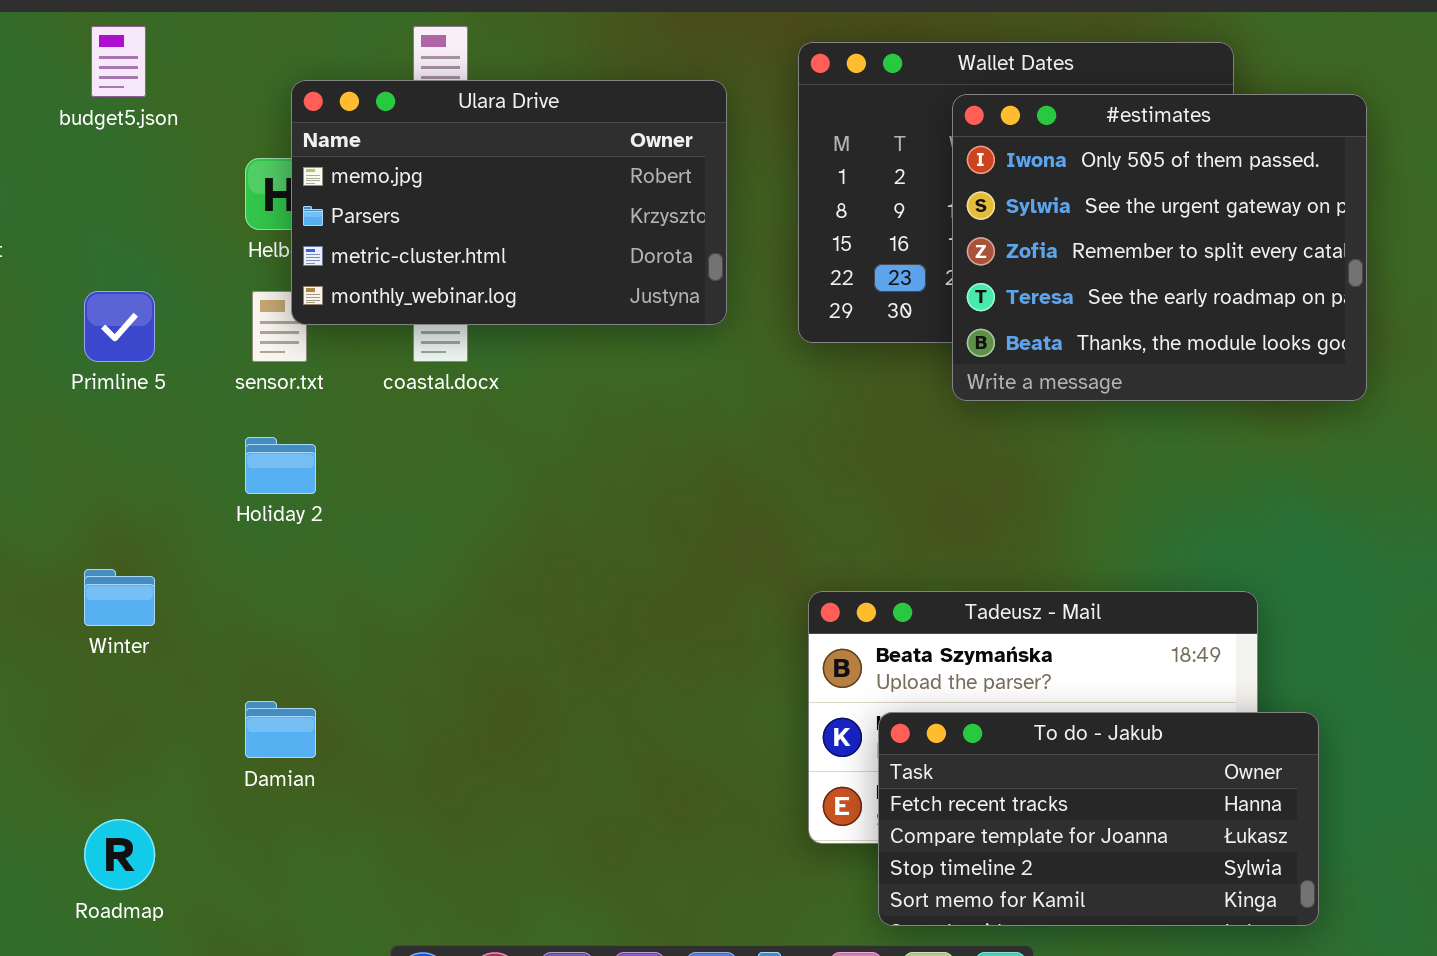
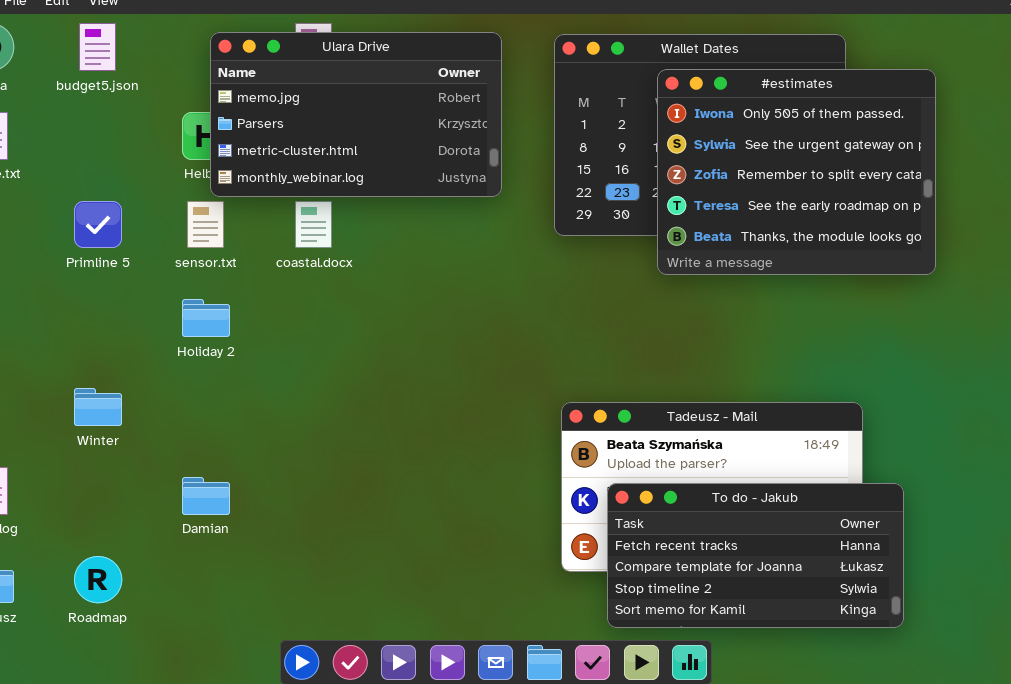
Ulara Drive: [291,80,727,325] -> [210,32,502,197], moved

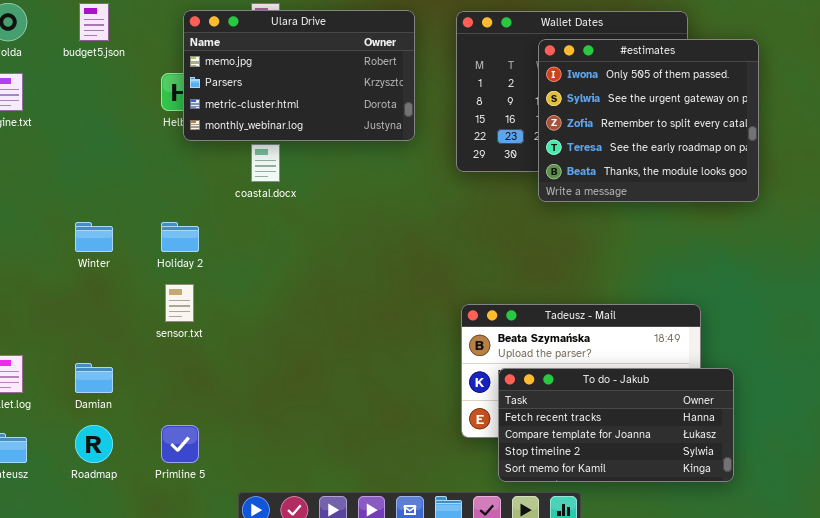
Primline 5: [74,201,122,248] -> [161,425,199,463], moved
sensor.txt: [187,201,224,248] -> [165,284,194,322], moved
Winter: [74,388,122,426] -> [75,222,113,252], moved
Damian: [182,477,230,515] -> [75,363,113,393], moved

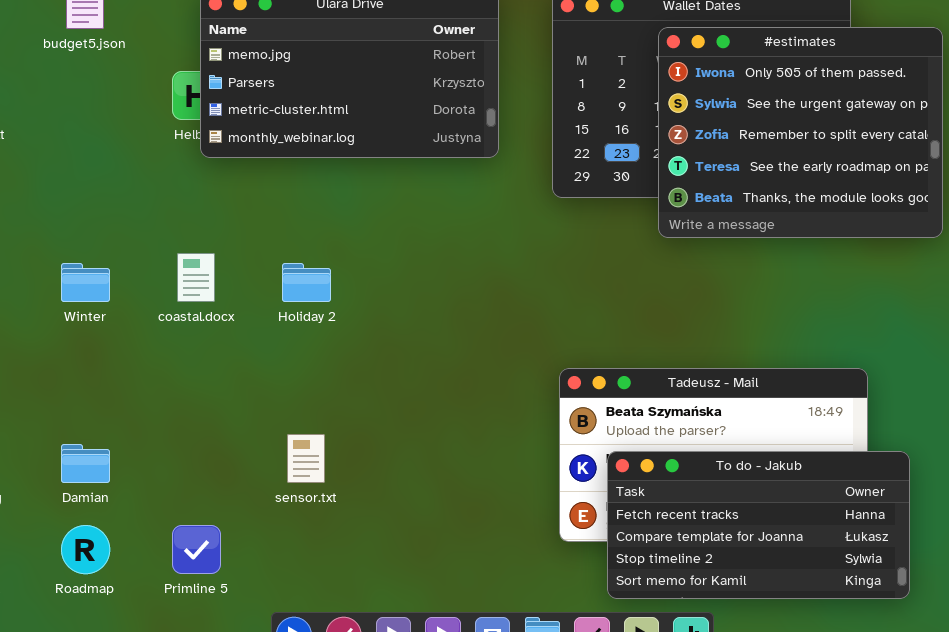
coastal.docx: [251,144,280,182] -> [177,253,215,302], moved
Holiday 2: [161,222,199,252] -> [282,263,331,302], moved
sensor.txt: [165,284,194,322] -> [287,434,325,483], moved

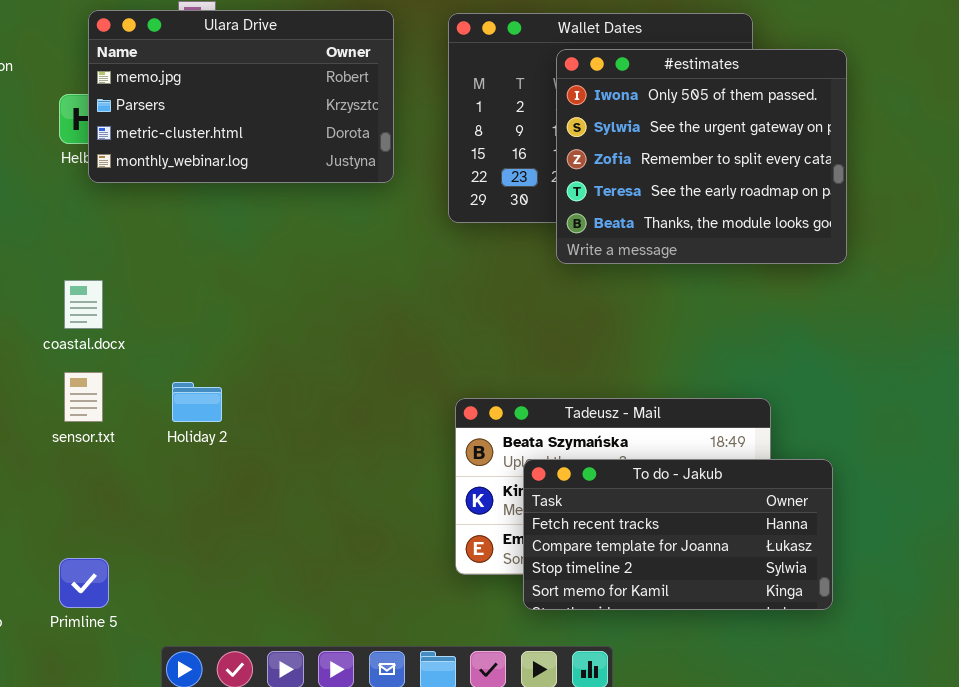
Holiday 2: [282,263,331,302] -> [172,382,222,422], moved
sensor.txt: [287,434,325,483] -> [64,372,103,422], moved
To do - Jakub: [607,451,910,599] -> [523,459,833,610], moved

